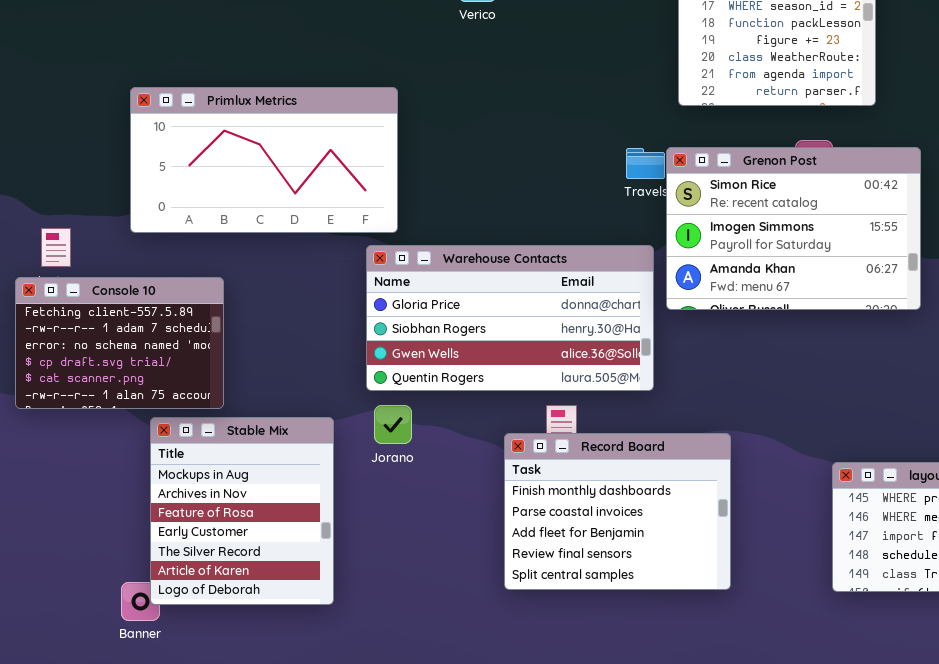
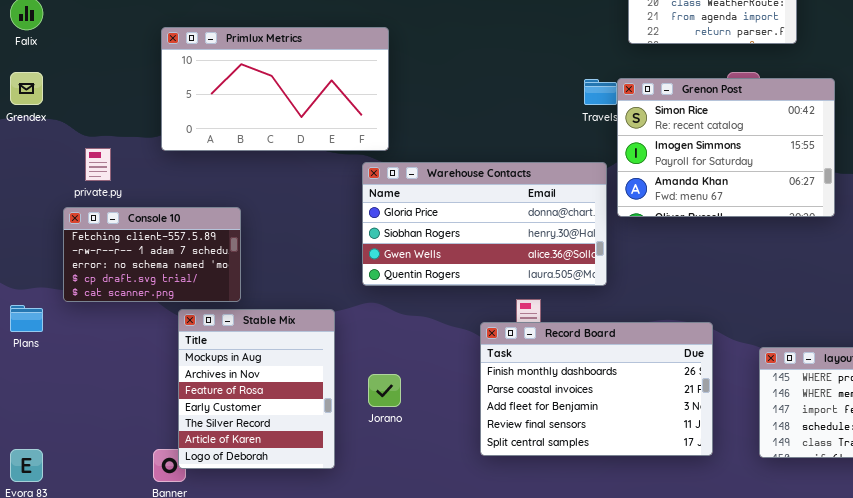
Console 10: [15,277,224,409] -> [63,207,241,302], resized
Jorano: [374,405,412,444] -> [368,374,401,407], moved
Record Board: [504,433,731,590] -> [480,322,713,456], resized

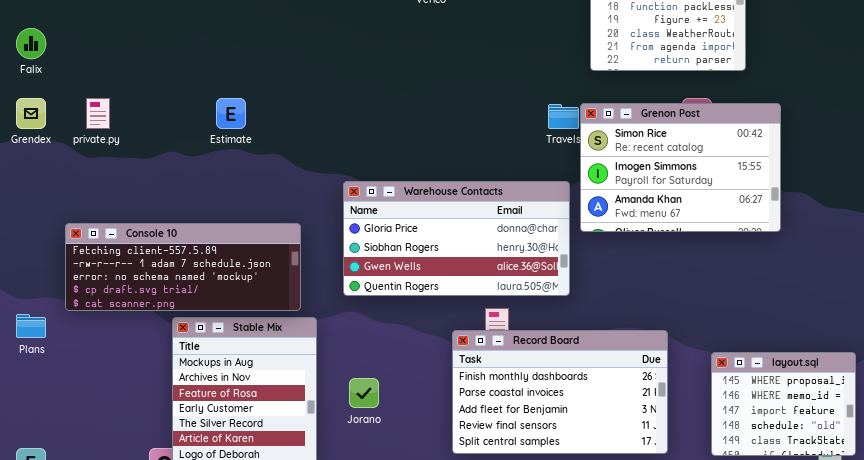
Primlux Metrics: [161,27,389,151] -> none, closed
private.py: [85,148,111,181] -> [86,98,110,129], moved
Console 10: [63,207,241,302] -> [65,223,301,311], resized

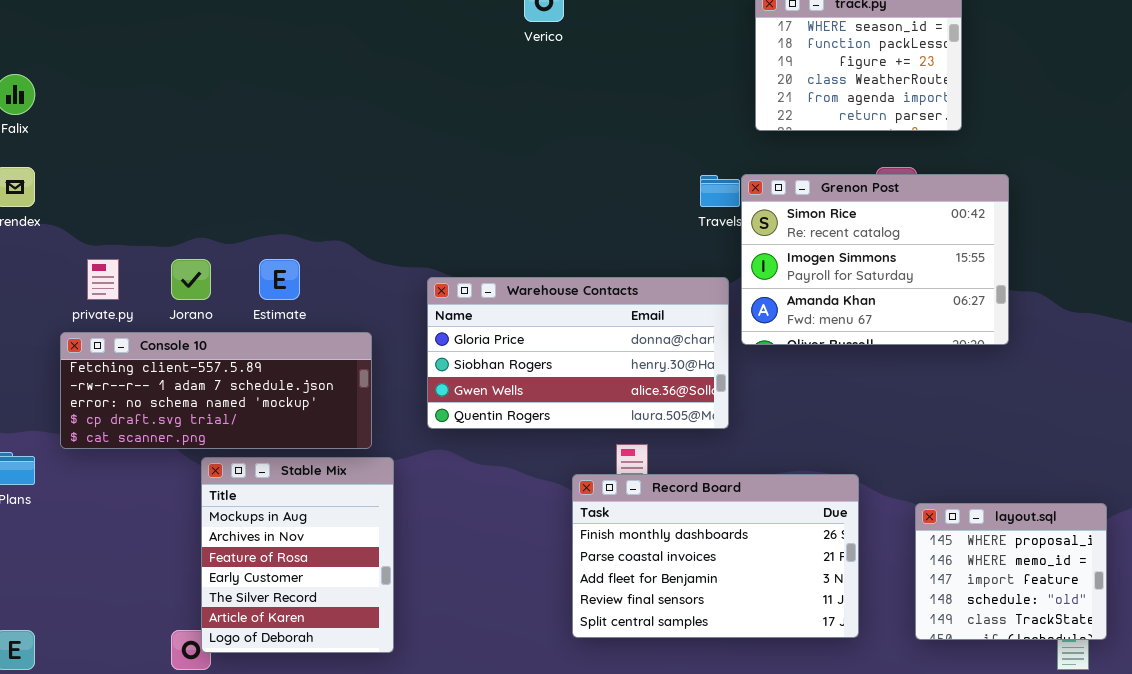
private.py: [86,98,110,129] -> [87,259,119,300], moved
Estimate: [216,98,246,129] -> [259,259,300,300], moved
Jorano: [349,378,379,408] -> [171,259,211,300], moved

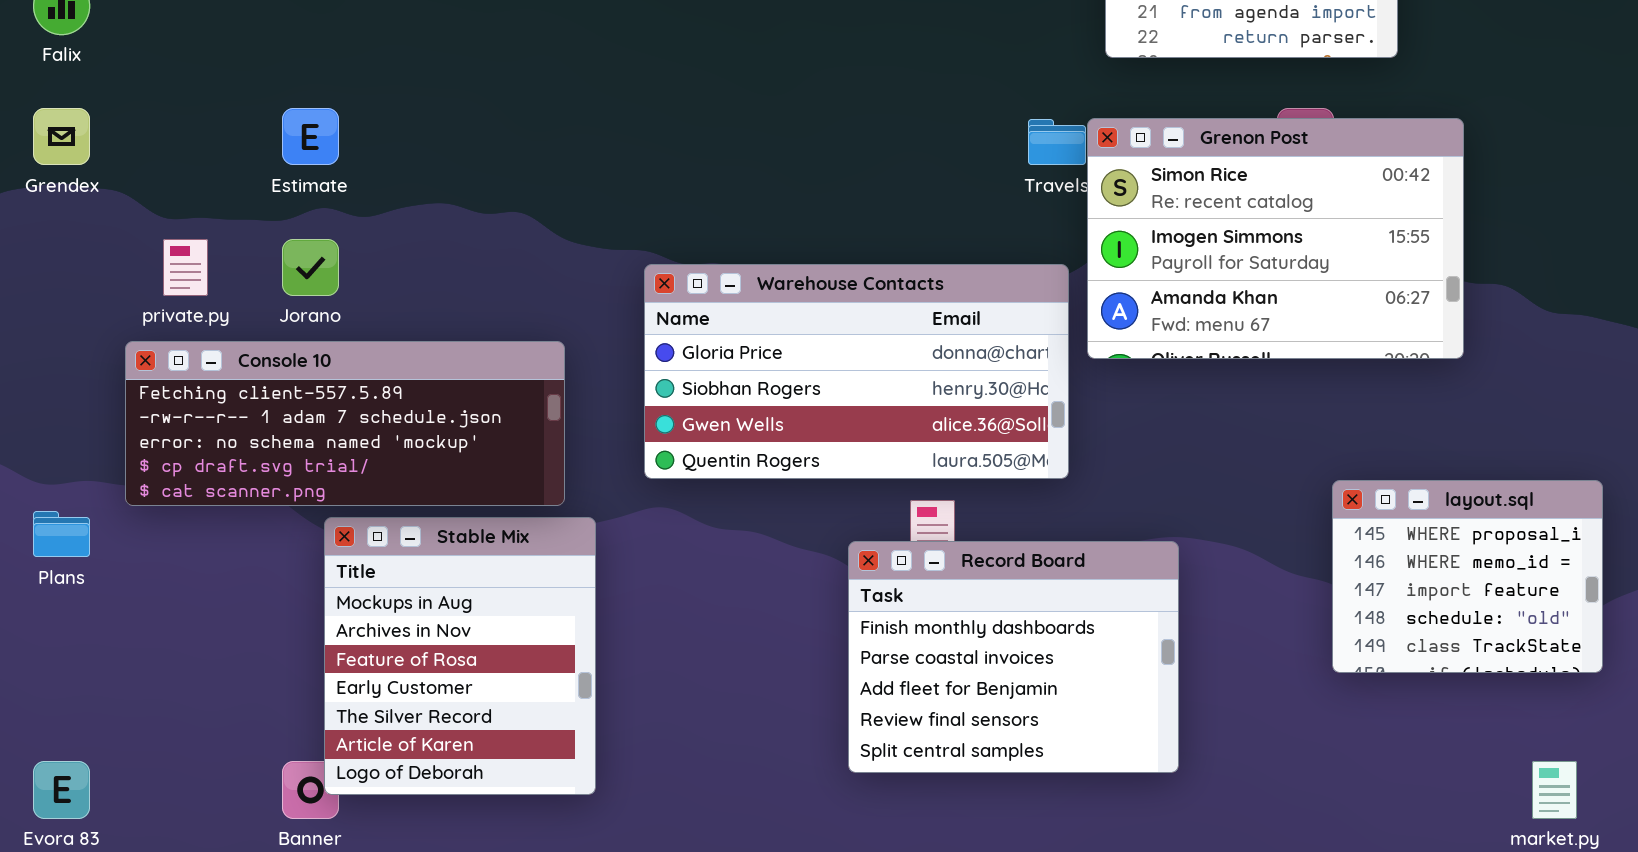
Estimate: [259,259,300,300] -> [282,108,339,165], moved
Record Board: [572,474,859,638] -> [848,541,1179,773], resized
layout.sql: [915,503,1107,640] -> [1332,480,1603,673], moved

